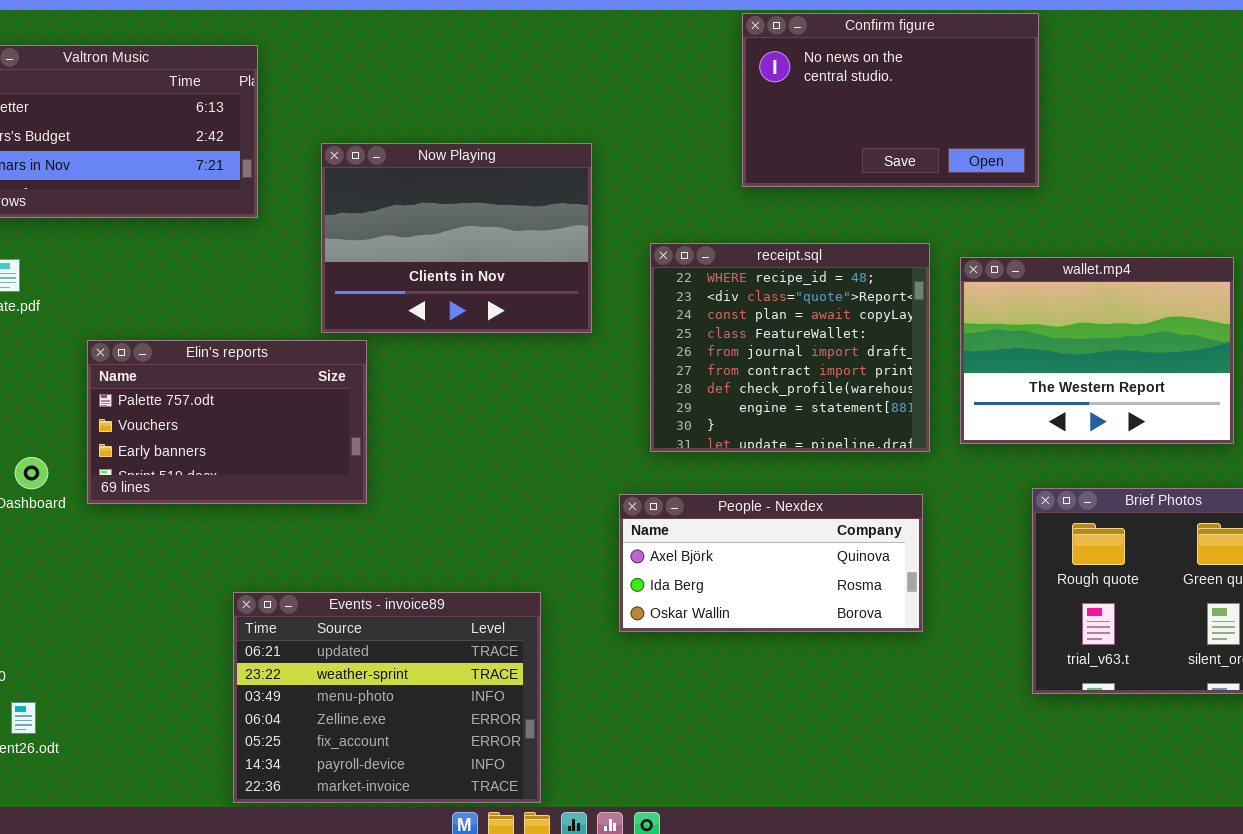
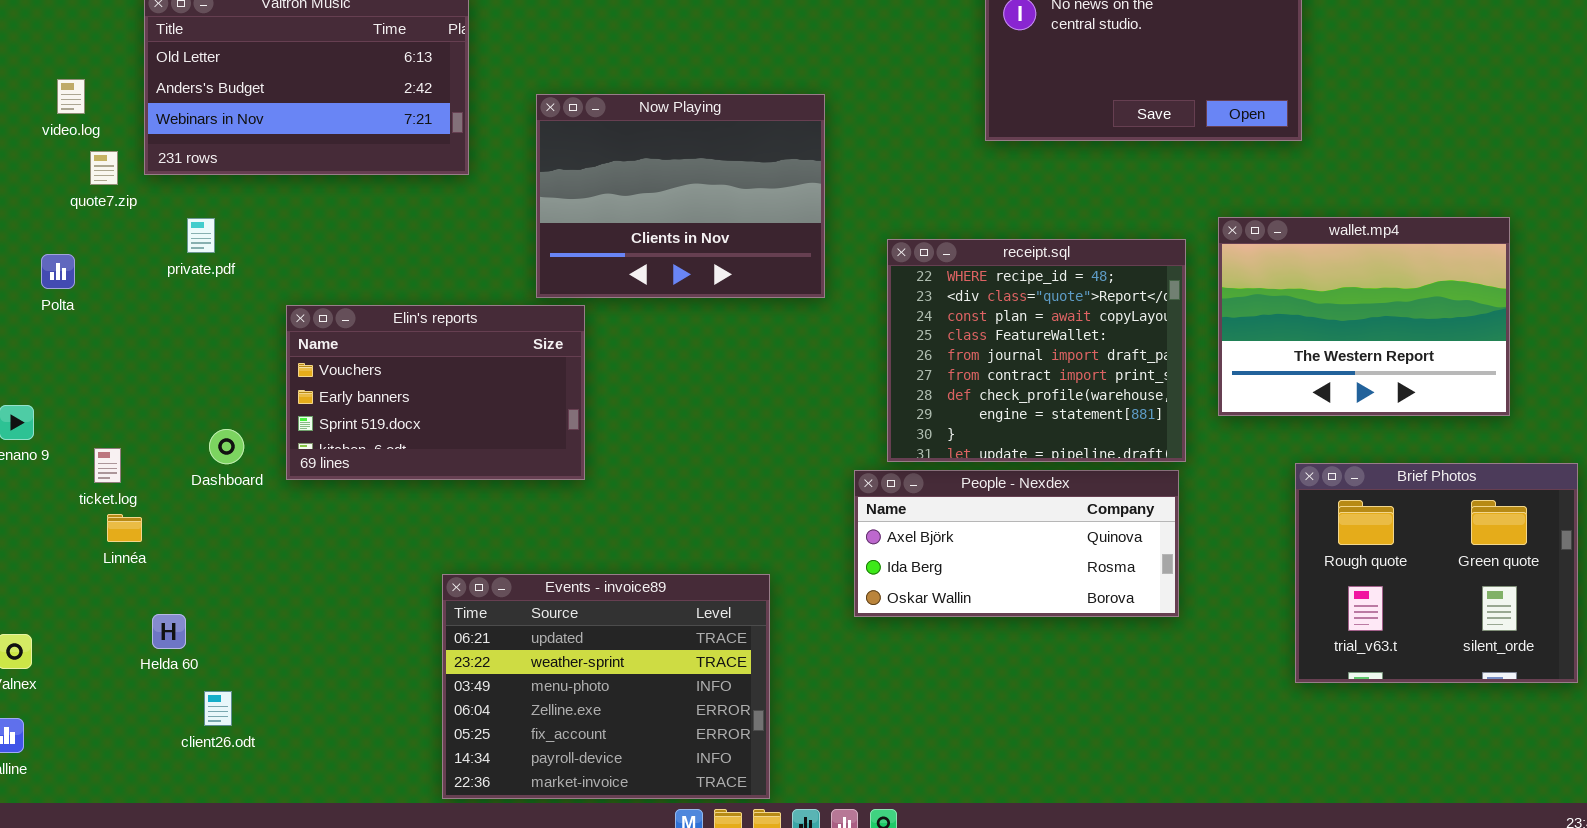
receipt.sql: [650,243,930,452] -> [887,239,1186,462], moved
Elin's reports: [87,340,367,504] -> [286,305,585,480], scrolled down 1 row

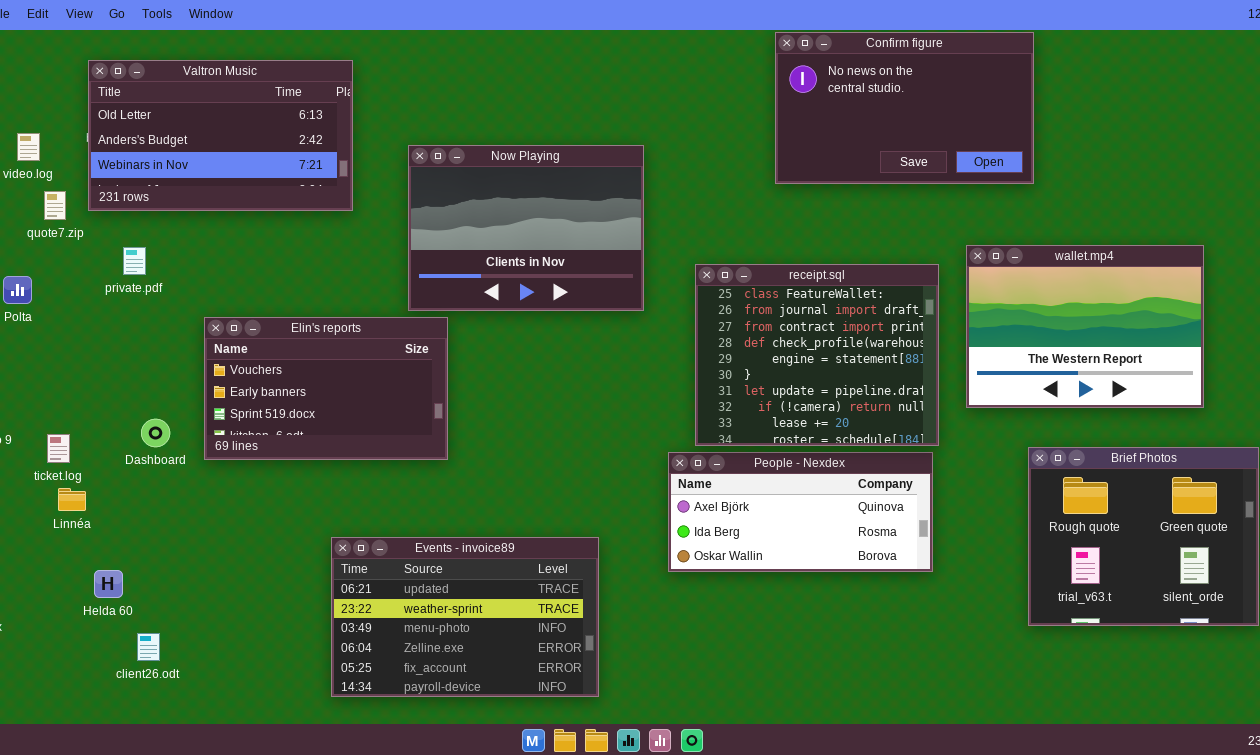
receipt.sql: [887,239,1186,462] -> [695,264,939,446], scrolled down 3 rows
Events - invoice89: [442,574,770,799] -> [331,537,599,697], resized

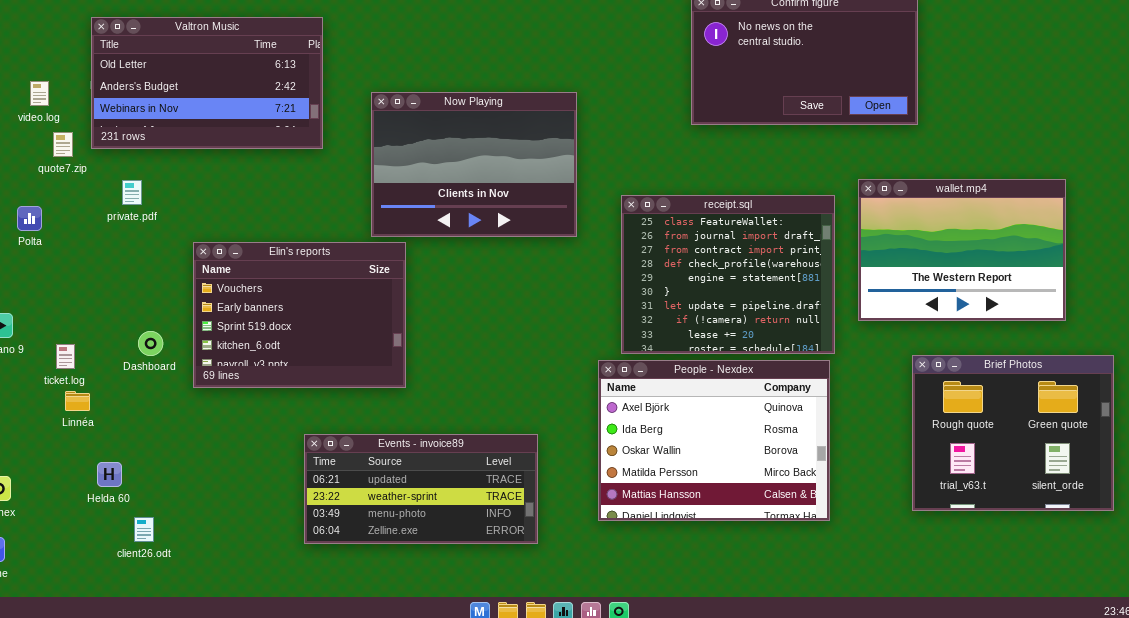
Elin's reports: [204,317,448,460] -> [193,242,406,388], resized
People - Nexdex: [668,452,933,572] -> [598,360,830,521], resized
Events - invoice89: [331,537,599,697] -> [304,434,538,544], resized

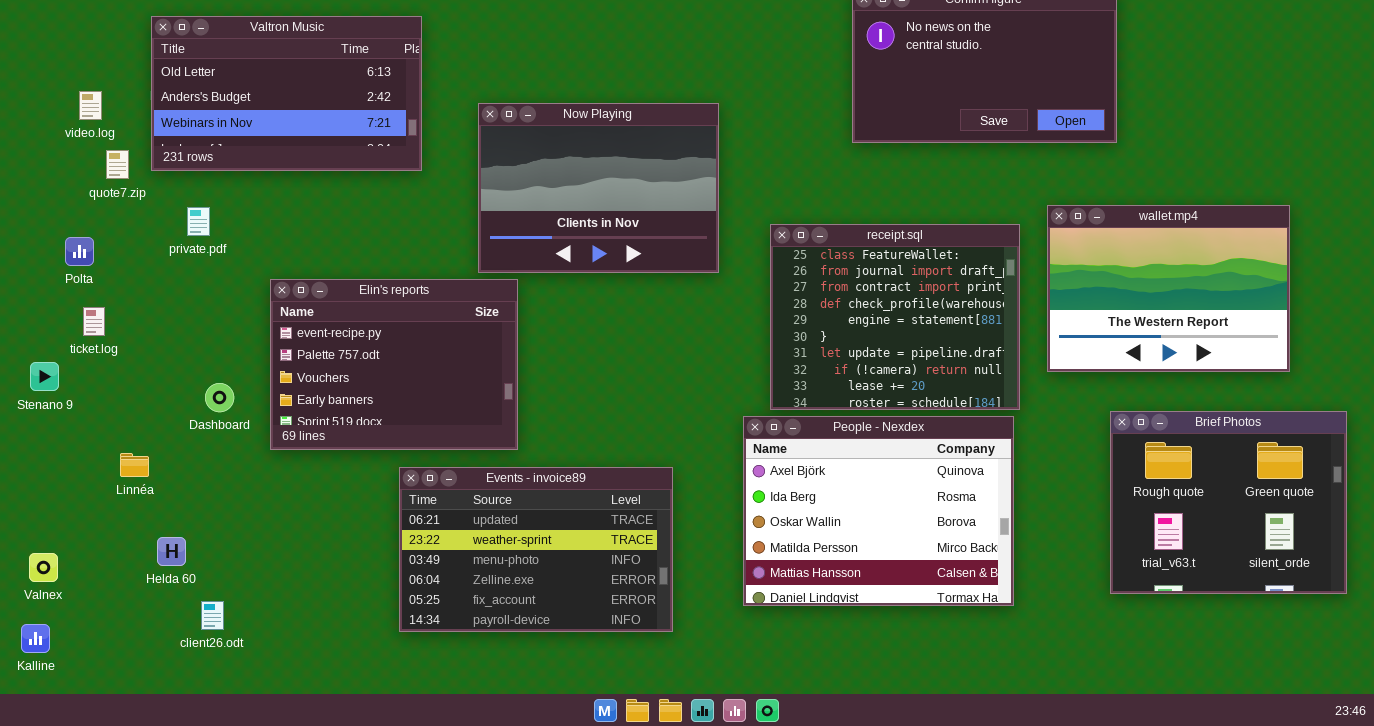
Elin's reports: [193,242,406,388] -> [270,279,518,450], scrolled up 2 rows
ticket.log: [56,344,75,369] -> [83,307,105,336], moved
Events - invoice89: [304,434,538,544] -> [399,467,673,632], resized

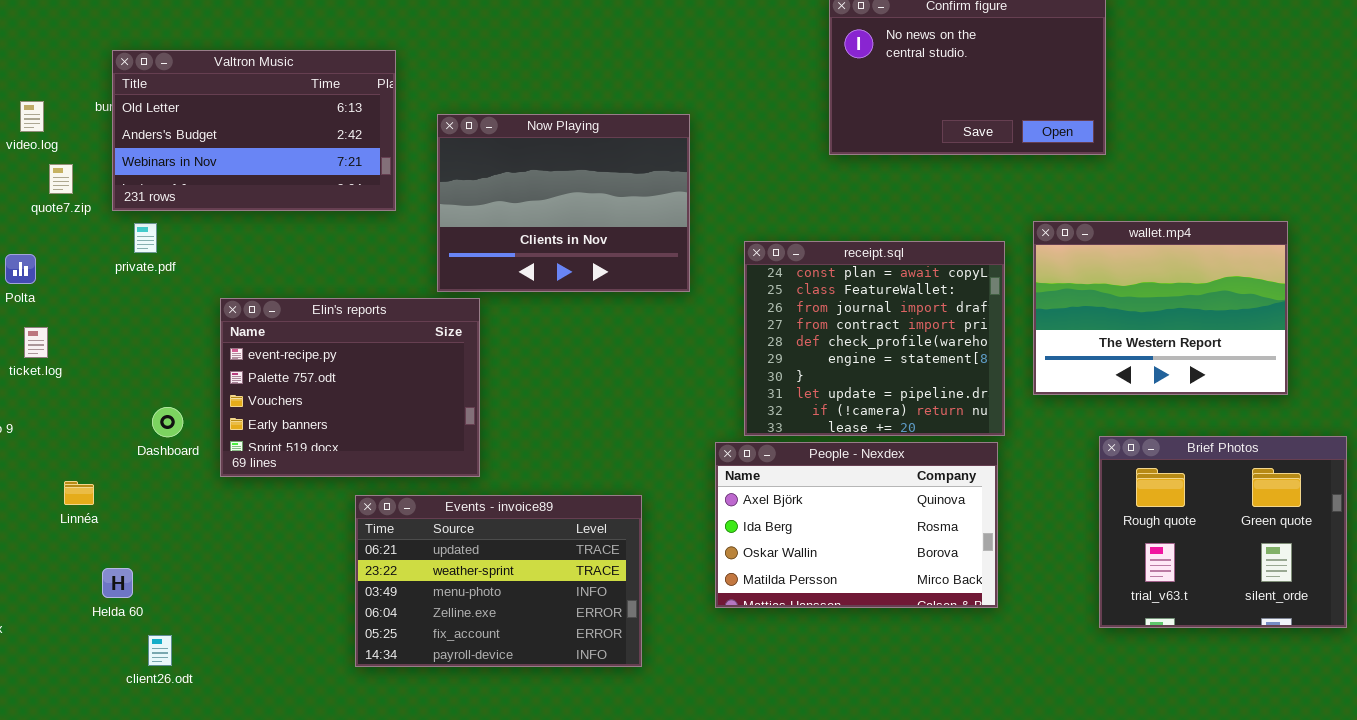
Valtron Music: [151,16,422,171] -> [112,50,396,211], moved
receipt.sql: [770,224,1020,410] -> [744,241,1005,436], scrolled up 1 row
People - Nexdex: [743,416,1014,606] -> [715,442,998,608], resized

